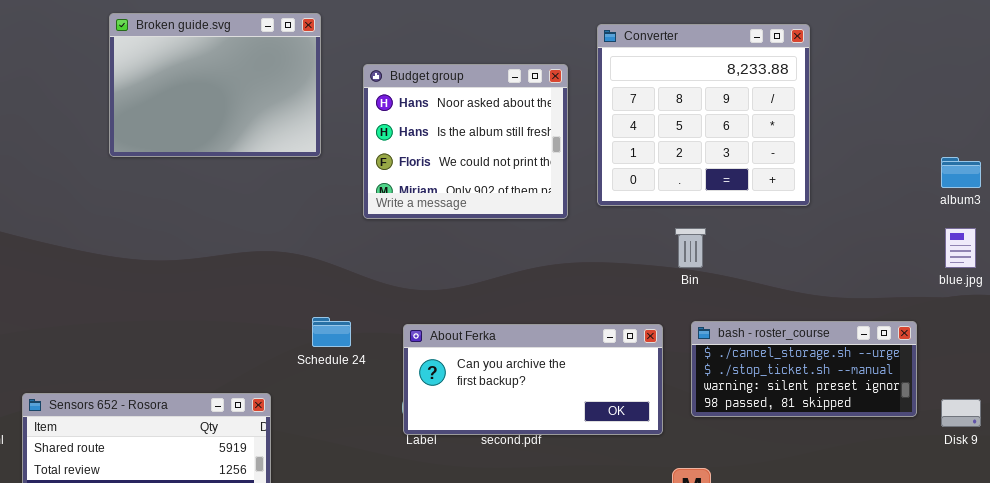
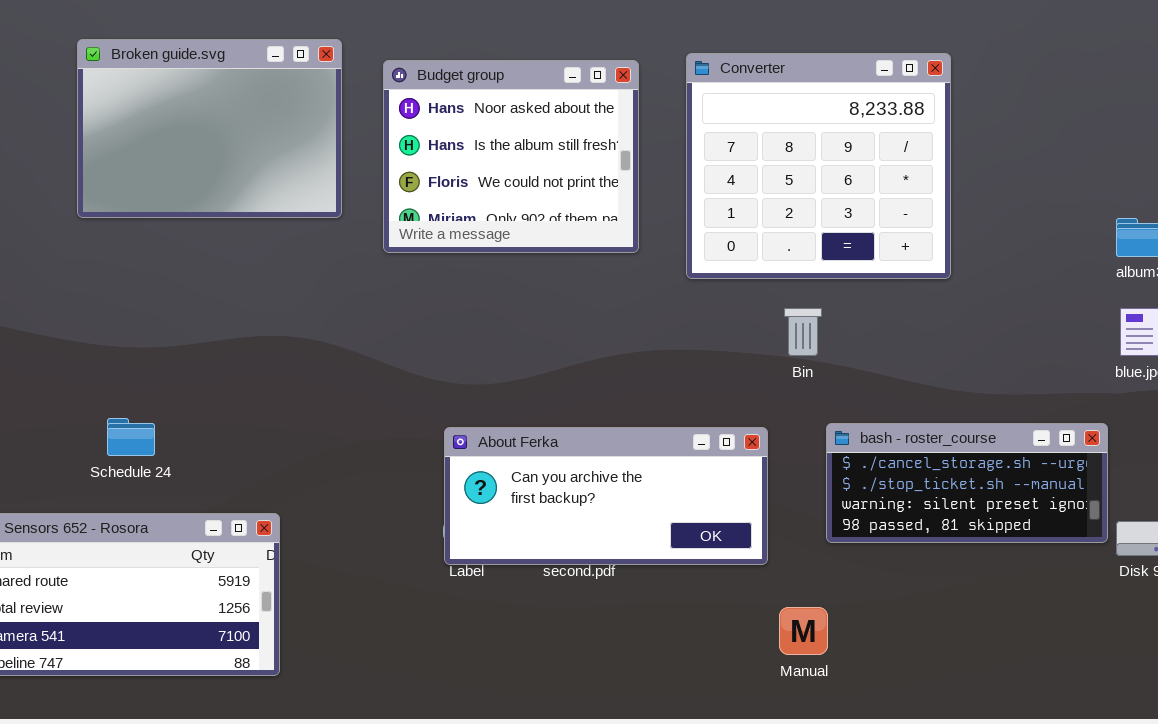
Budget group: [363,64,568,219] -> [383,60,639,253], moved
Schedule 24: [312,317,351,347] -> [107,418,155,456], moved
bash - roster_course: [691,321,917,417] -> [826,423,1108,543], moved

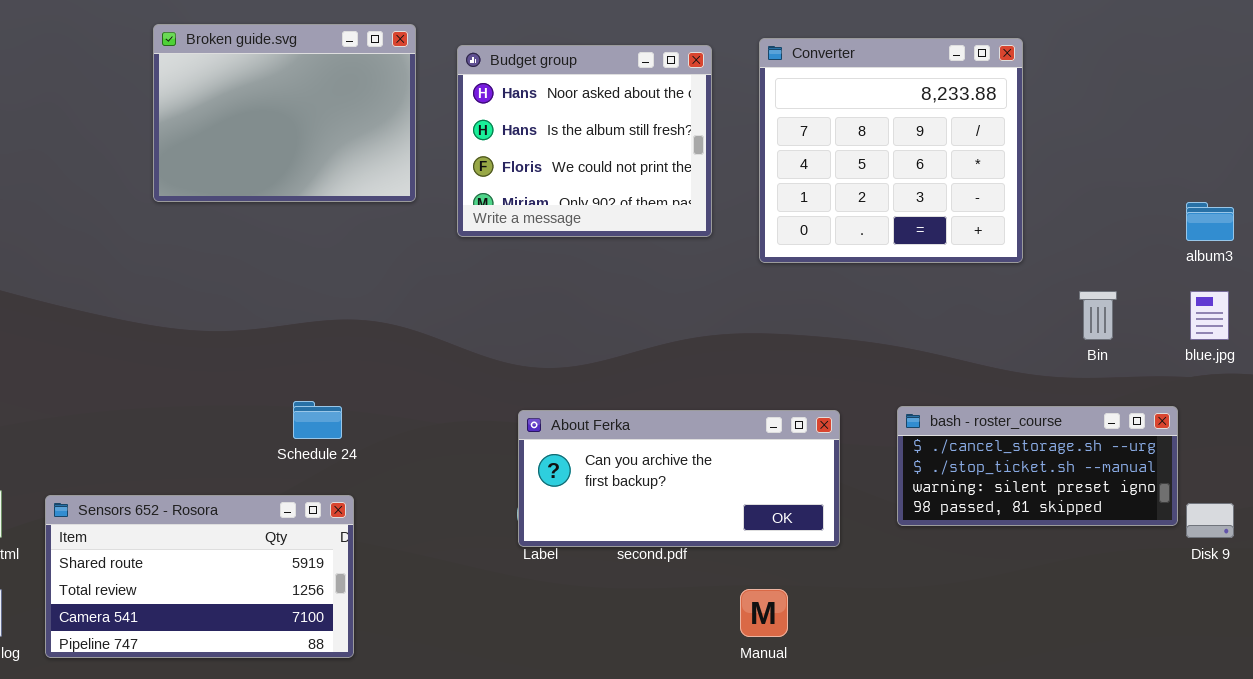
Bin: [784,308,822,356] -> [1079,291,1117,340], moved
Schedule 24: [107,418,155,456] -> [293,401,342,439], moved
Manual: [779,607,828,655] -> [740,589,788,637], moved

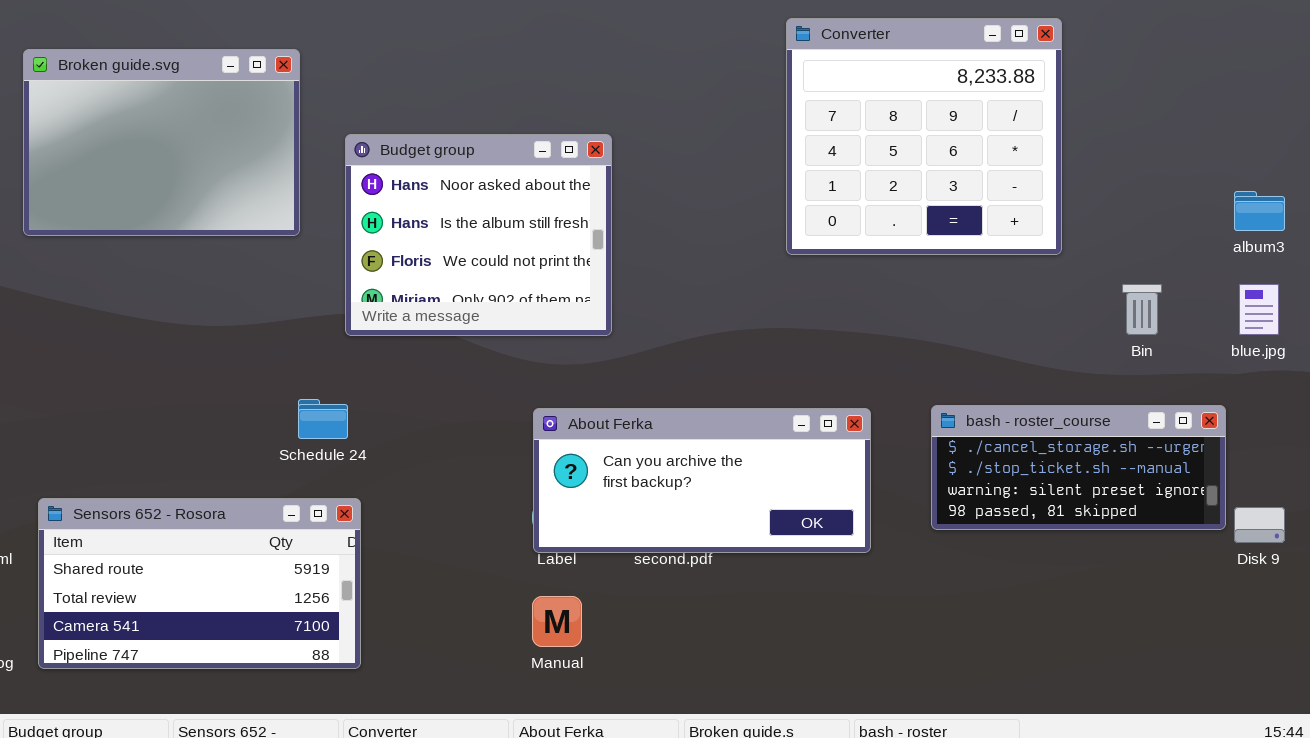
Broken guide.svg: [153,24,416,202] -> [23,49,300,236], moved
Budget group: [457,45,712,237] -> [345,134,612,336], moved
Manual: [740,589,788,637] -> [532,596,582,647], moved

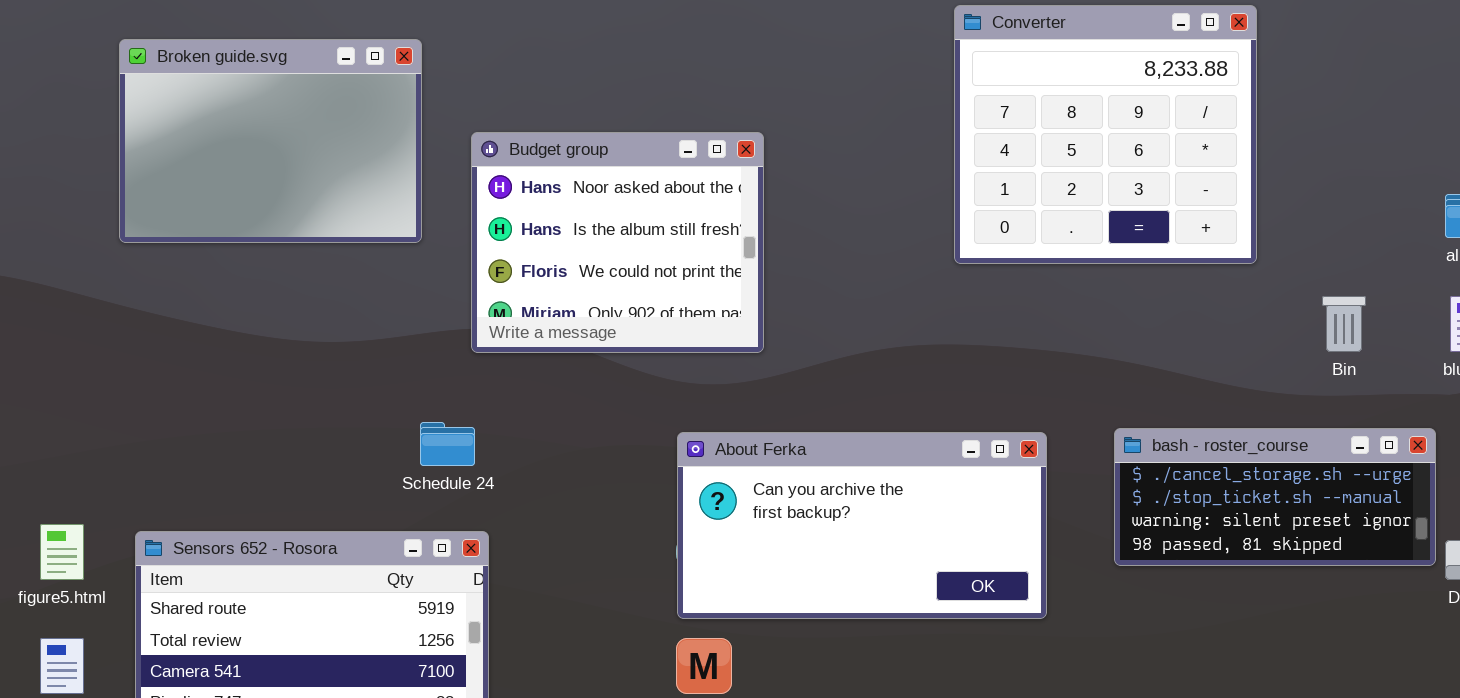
About Ferka: [533,408,871,553] -> [677,432,1047,619], resized

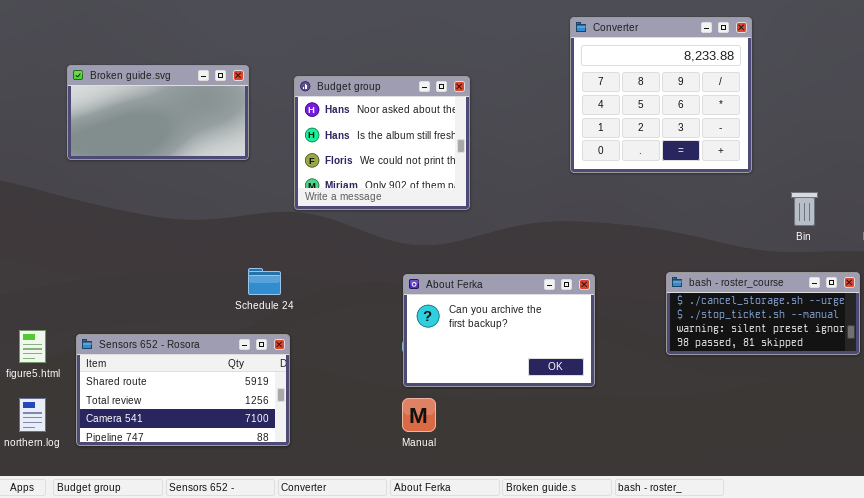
Broken guide.svg: [119,39,422,243] -> [67,65,249,160], resized
Budget group: [471,132,764,353] -> [294,76,470,210], moved
About Ferka: [677,432,1047,619] -> [403,274,595,387], resized

